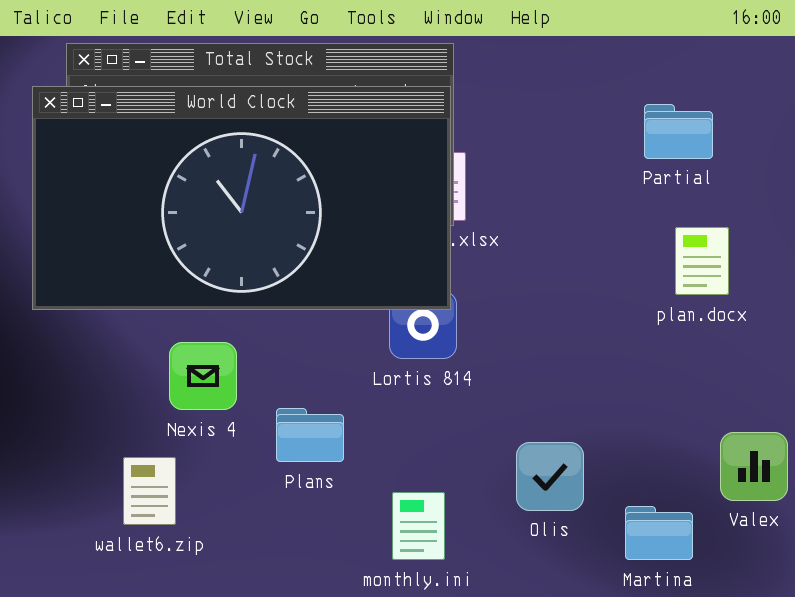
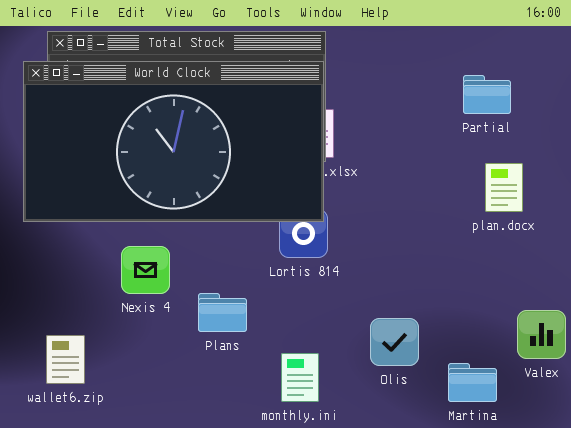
wallet6.zip: [123,457,176,525] -> [46,335,85,384], moved

